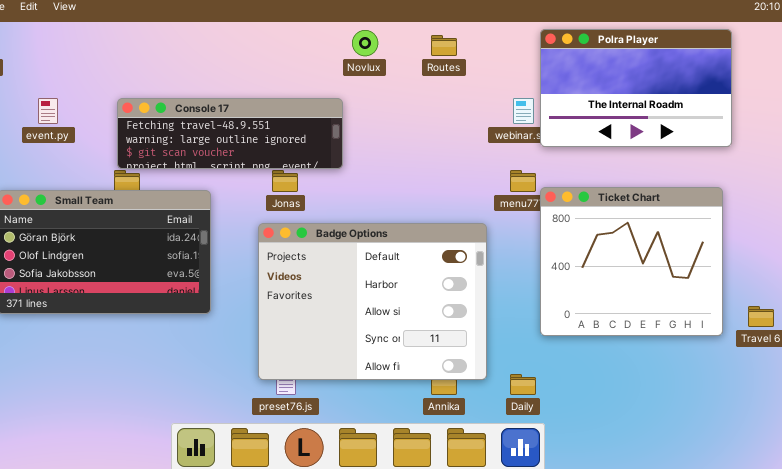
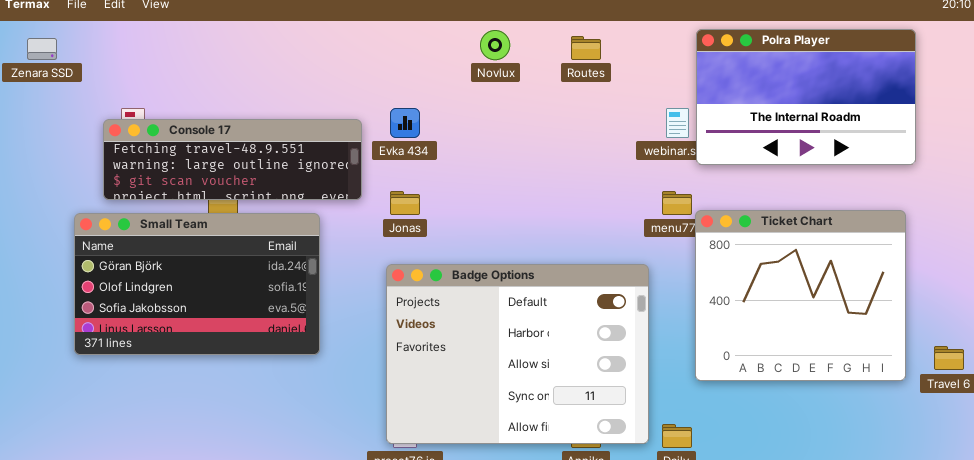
Console 17: [117,98,343,169] -> [103,119,362,200], moved
Badge Options: [258,223,487,380] -> [386,264,649,444], moved

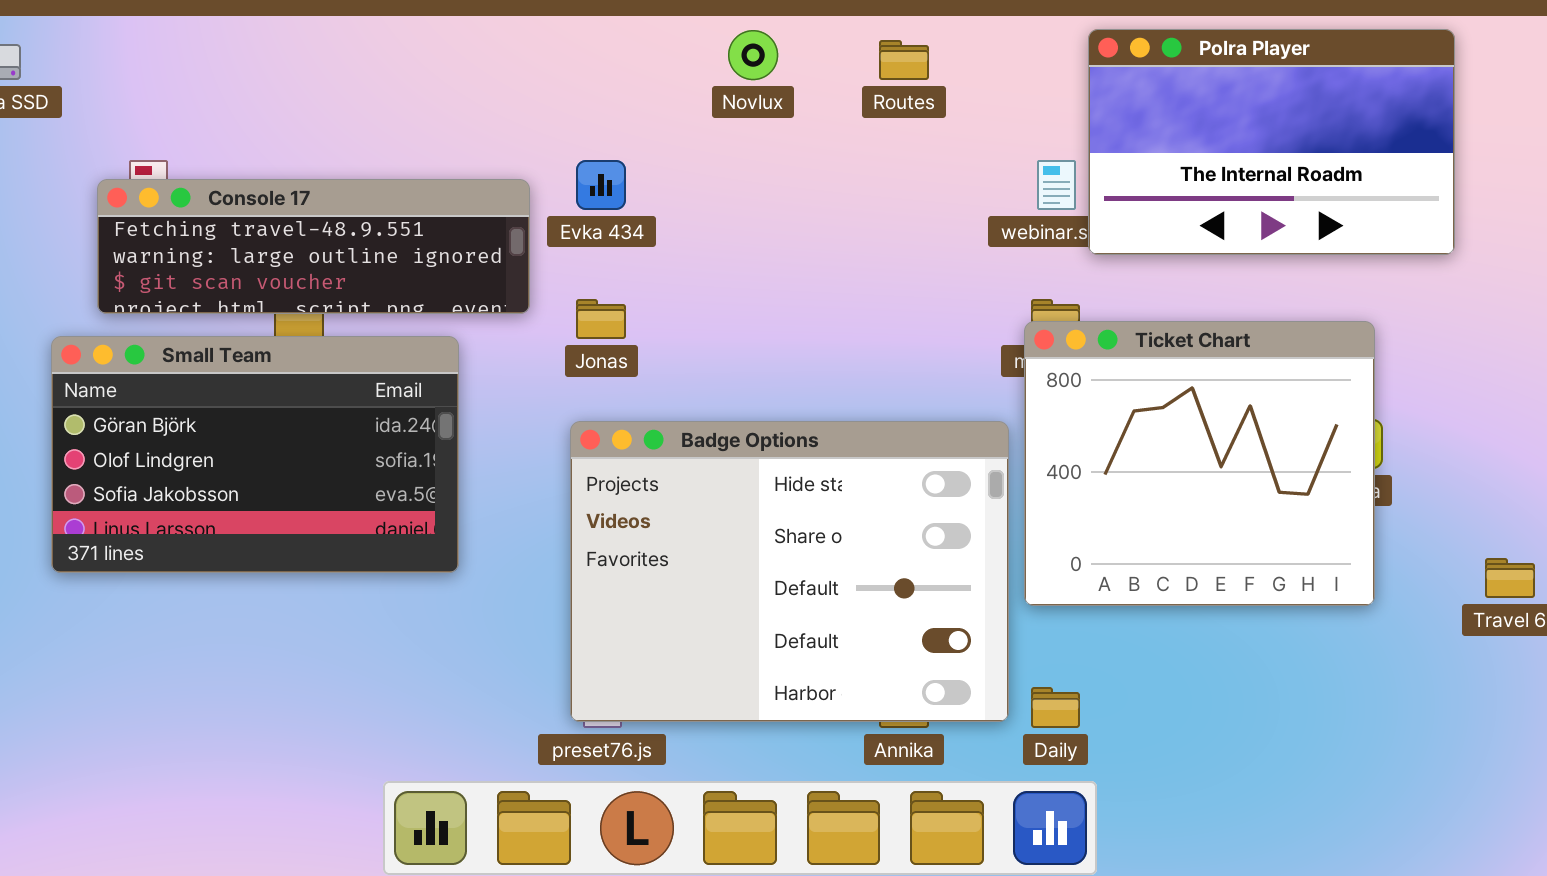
Ticket Chart: [695,210,906,381] -> [1024,321,1375,606], moved
Badge Options: [386,264,649,444] -> [570,421,1009,722], scrolled up 3 rows

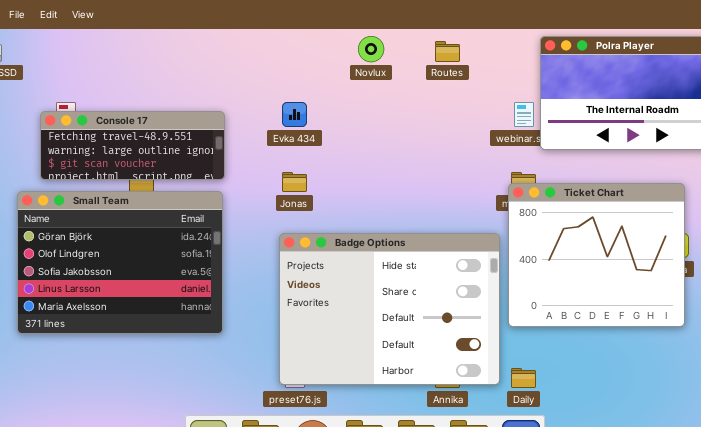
Console 17: [97,179,530,314] -> [40,111,225,180], resized
Small Team: [51,336,459,573] -> [17,191,223,334], resized

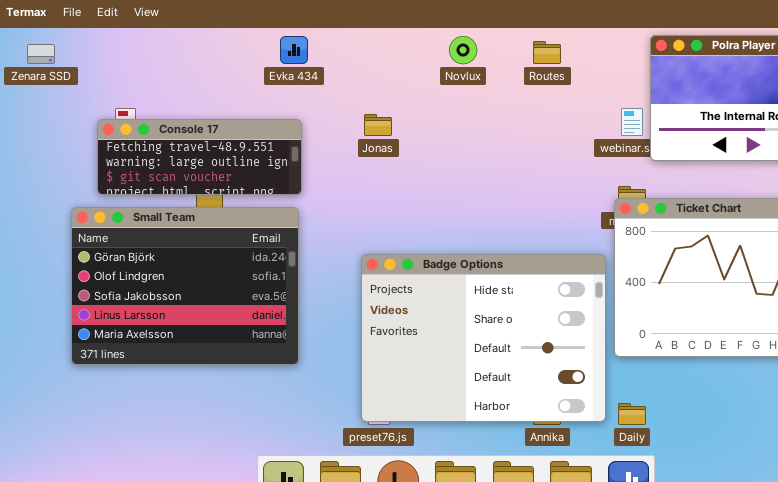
Evka 434: [282,102,307,127] -> [280,36,308,64], moved
Jonas: [282,172,307,192] -> [364,114,392,136], moved

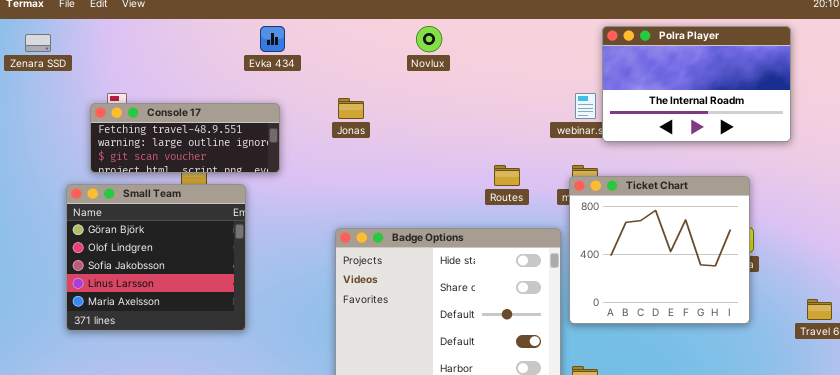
Routes: [533,41,561,64] -> [494,165,520,186], moved
Small Team: [71,207,299,365] -> [66,184,246,331], resized

